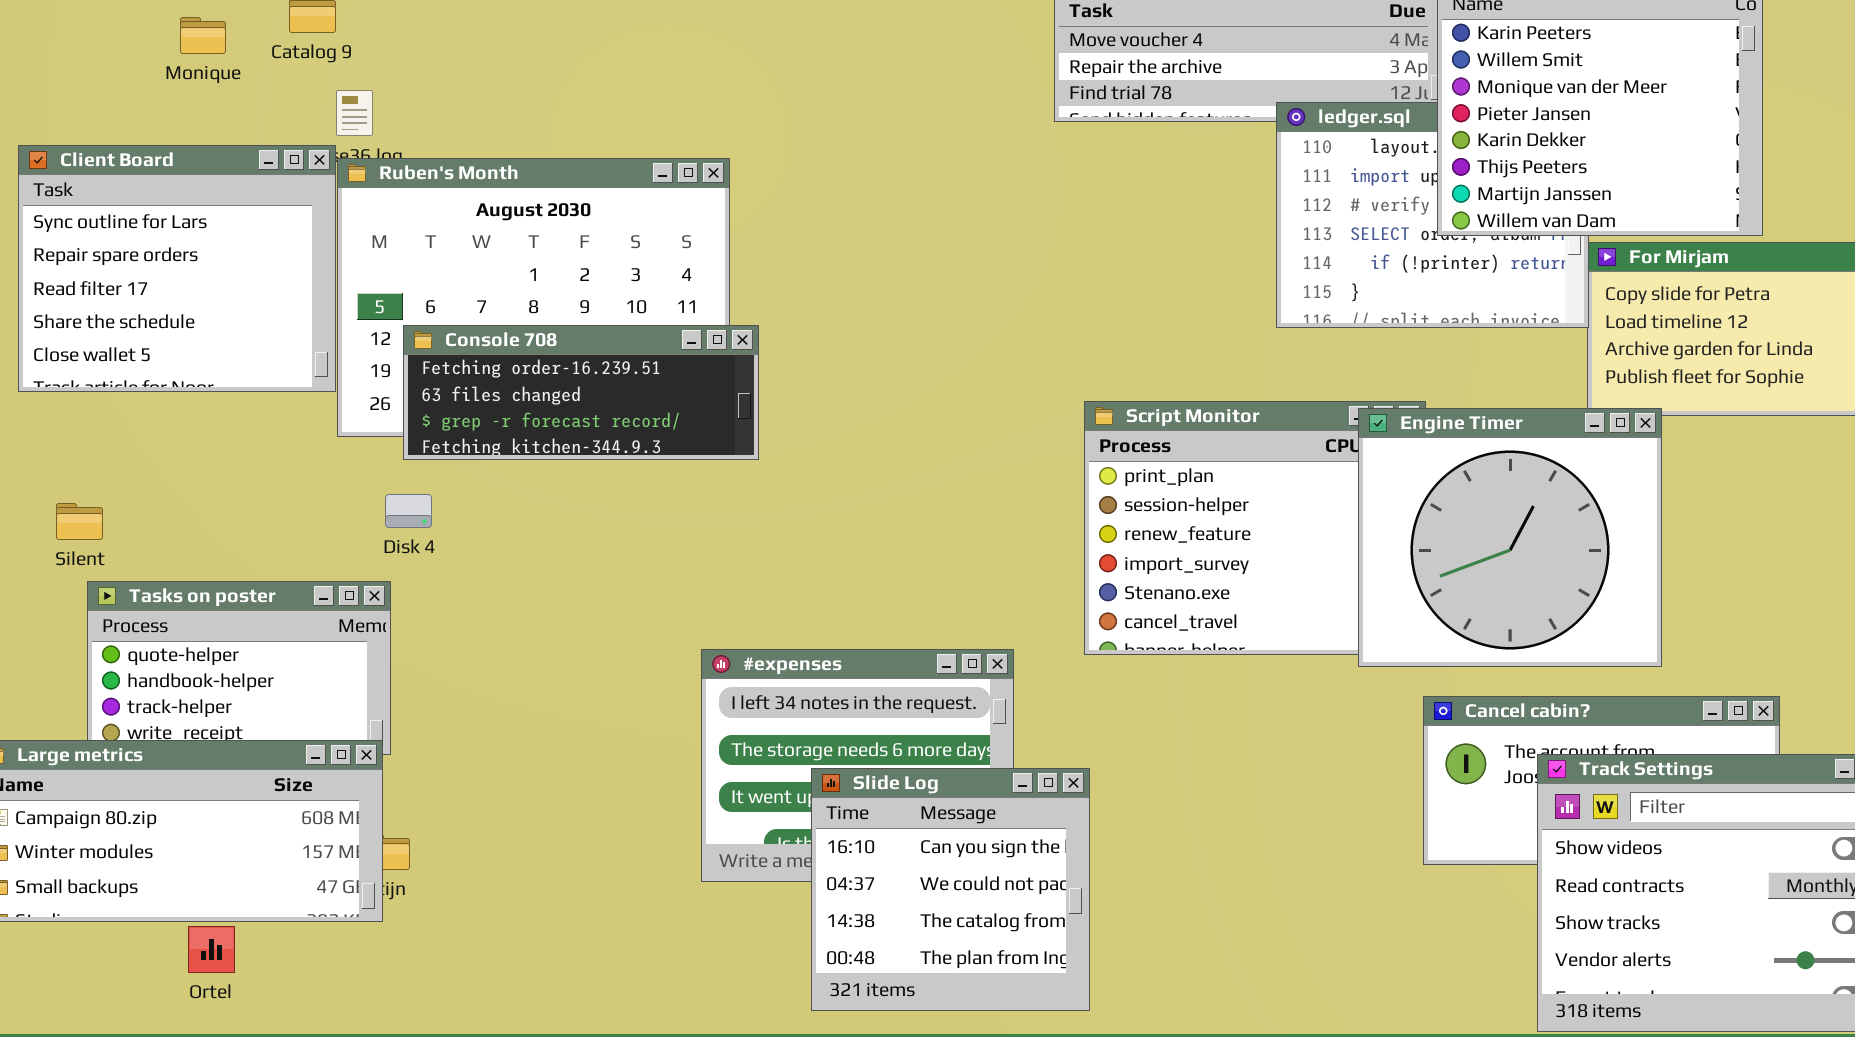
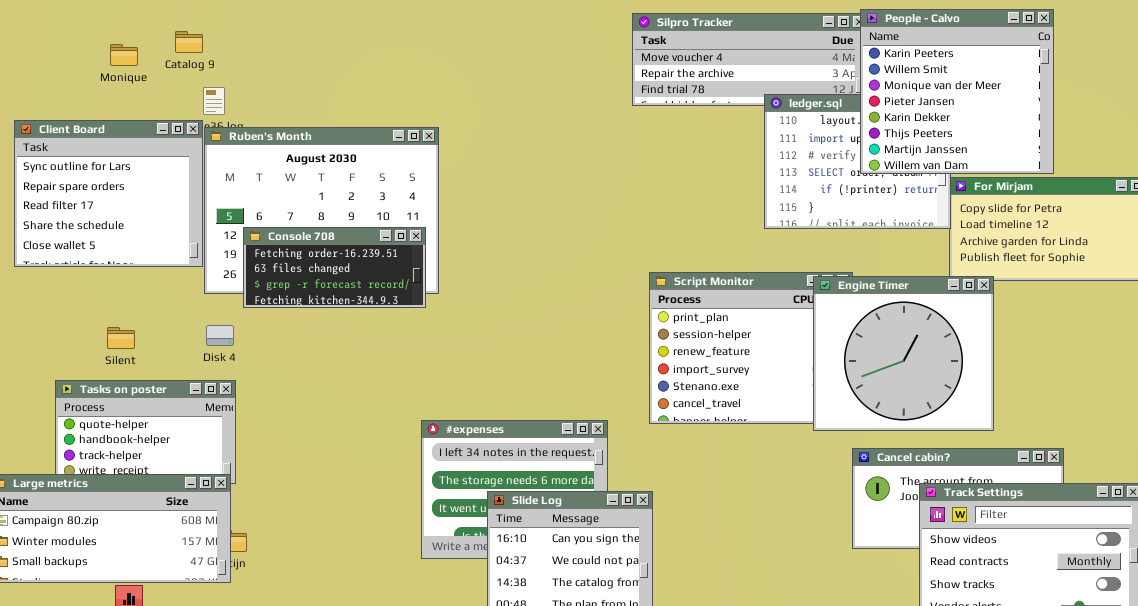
Console 708: [403,325,759,460] -> [243,227,426,308], resized
Disk 4: [385,494,432,528] -> [206,325,234,346], moved
Silent: [56,503,103,540] -> [107,327,135,349], moved

